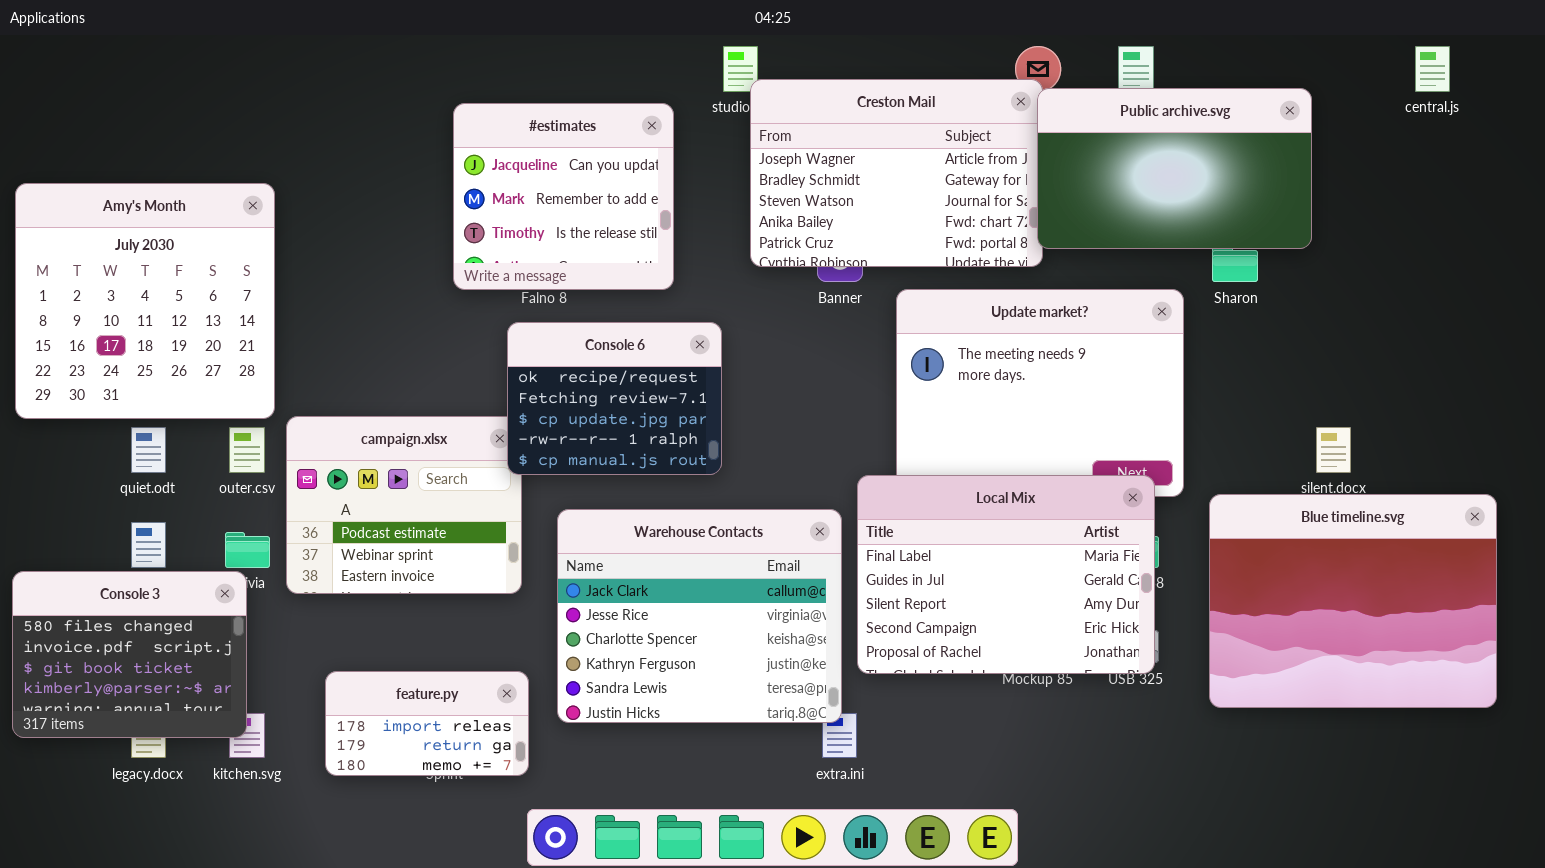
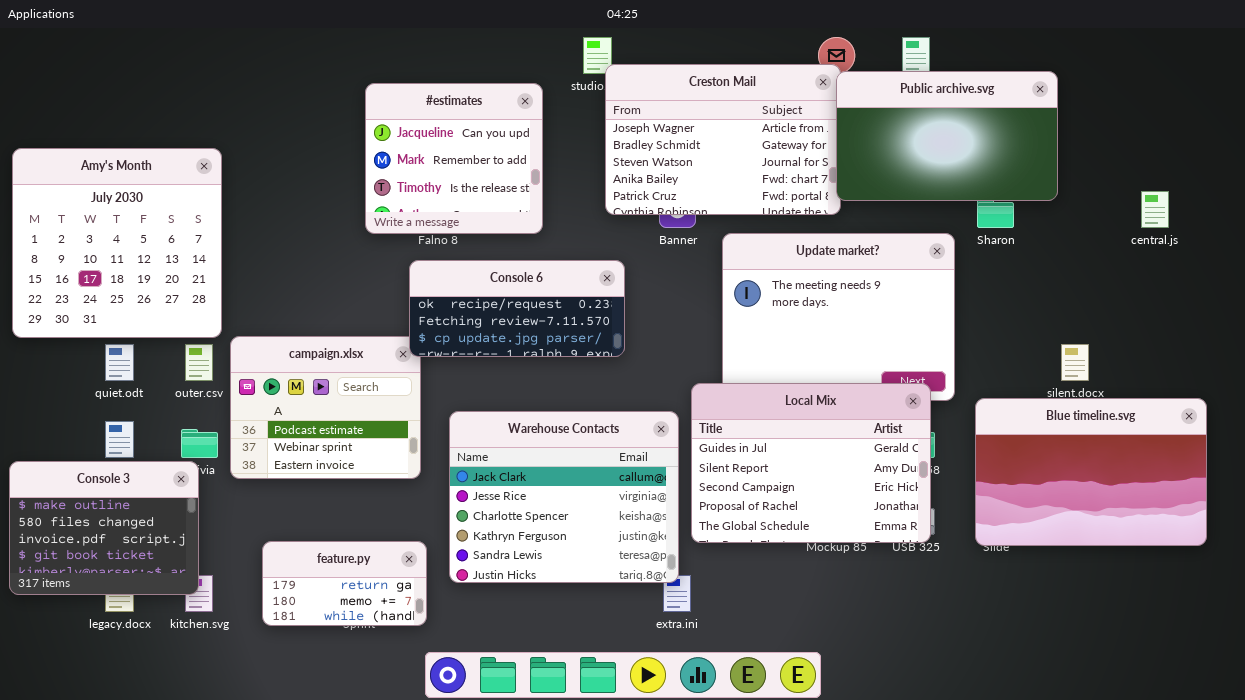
central.js: [1415,46,1450,92] -> [1141,191,1169,228], moved
Console 6: [507,322,722,475] -> [409,260,625,357], resized
Local Mix: [857,475,1155,674] -> [691,383,931,543], scrolled down 1 row
Blue timeline.svg: [1209,494,1497,708] -> [975,398,1207,546], resized
Console 3: [12,571,247,738] -> [9,461,199,595], scrolled up 1 row
feature.py: [325,671,529,776] -> [262,541,427,626], scrolled down 1 row

